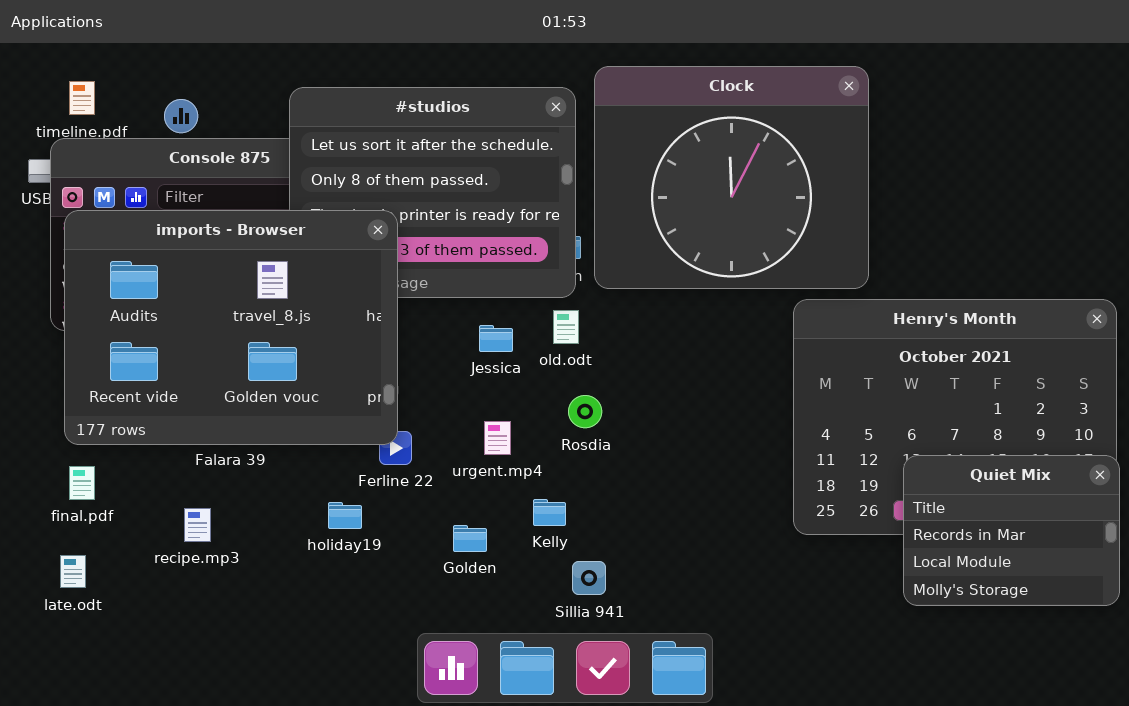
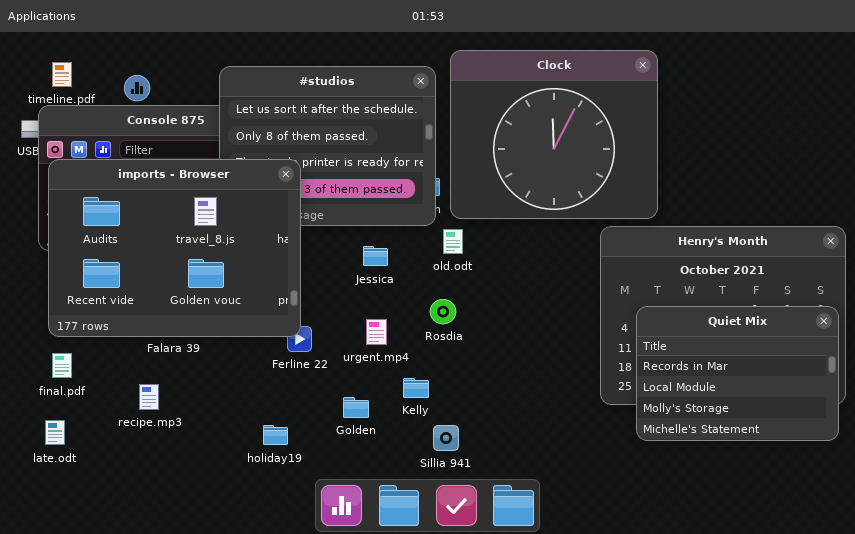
old.odt: [553,310,579,344] -> [443,229,463,254], moved
Quiet Mix: [903,455,1120,606] -> [636,306,839,441], moved, resized
holiday19: [328,502,362,529] -> [263,425,288,445], moved

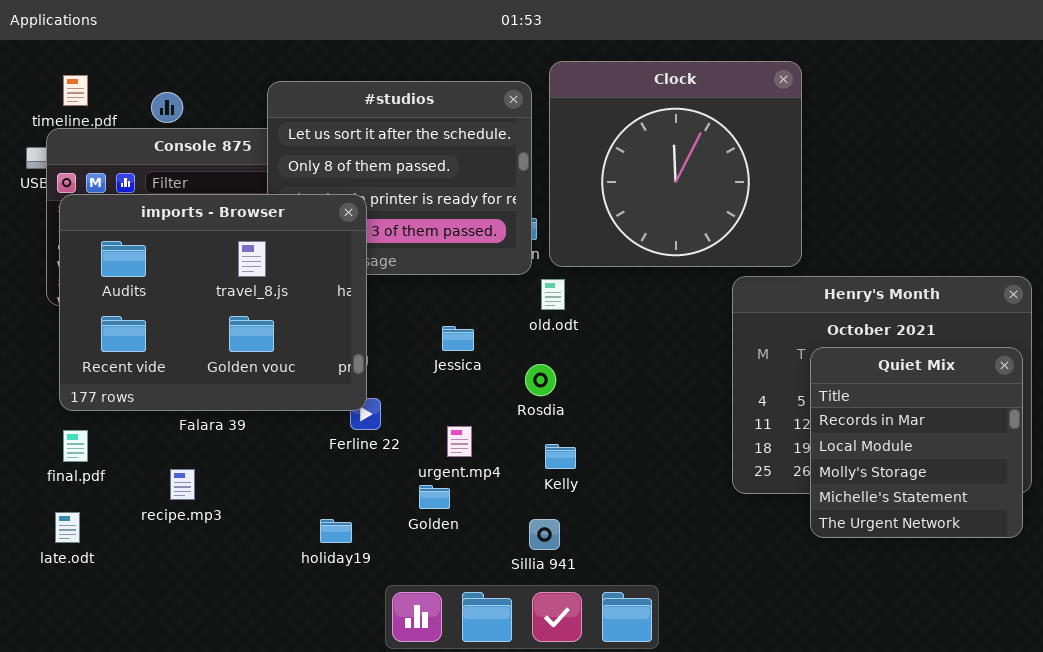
Jessica: [363,246,388,266] -> [442,326,474,351], moved
Quiet Mix: [636,306,839,441] -> [810,347,1023,538], resized
urgent.mp4: [366,319,387,345] -> [447,426,472,457], moved
Kelly: [403,378,429,398] -> [545,444,576,469], moved

